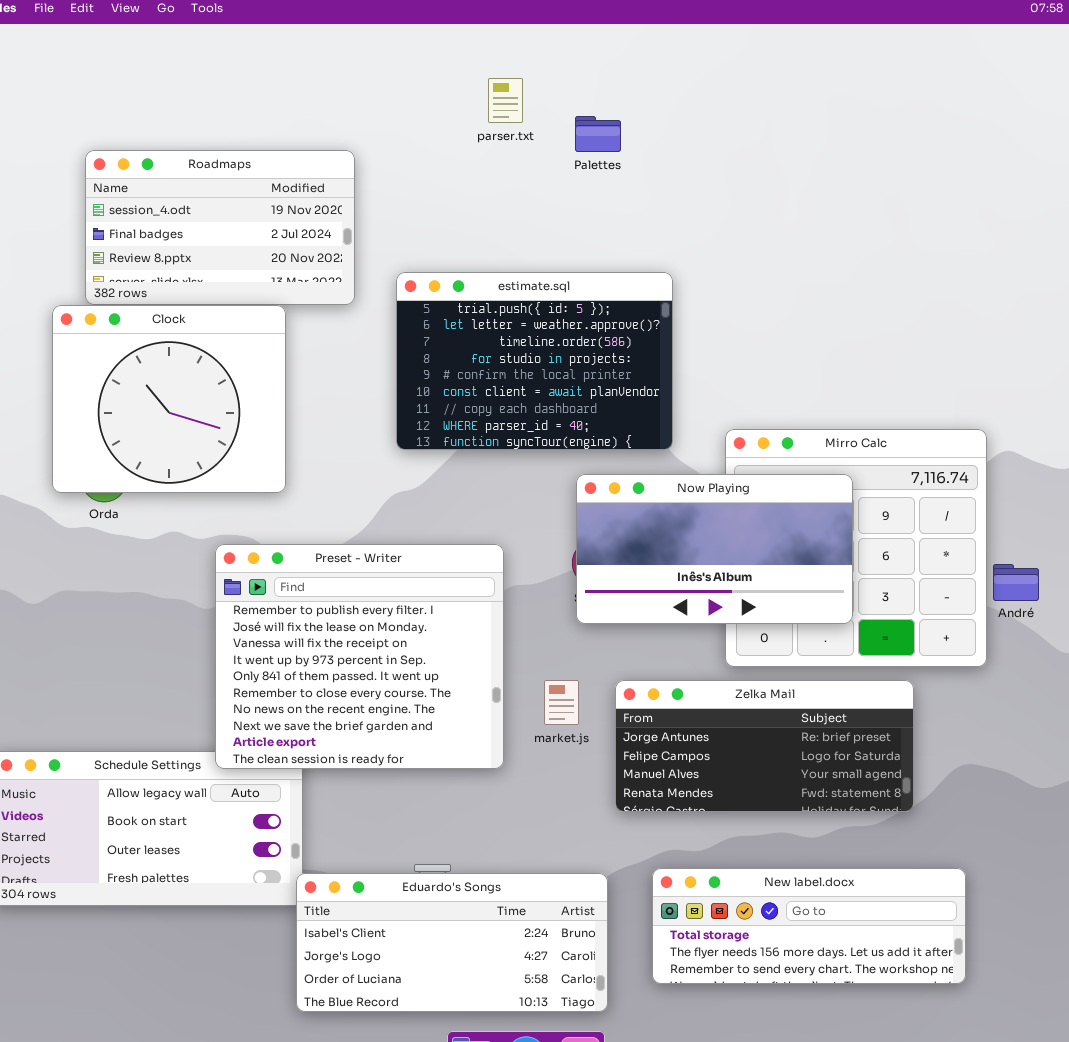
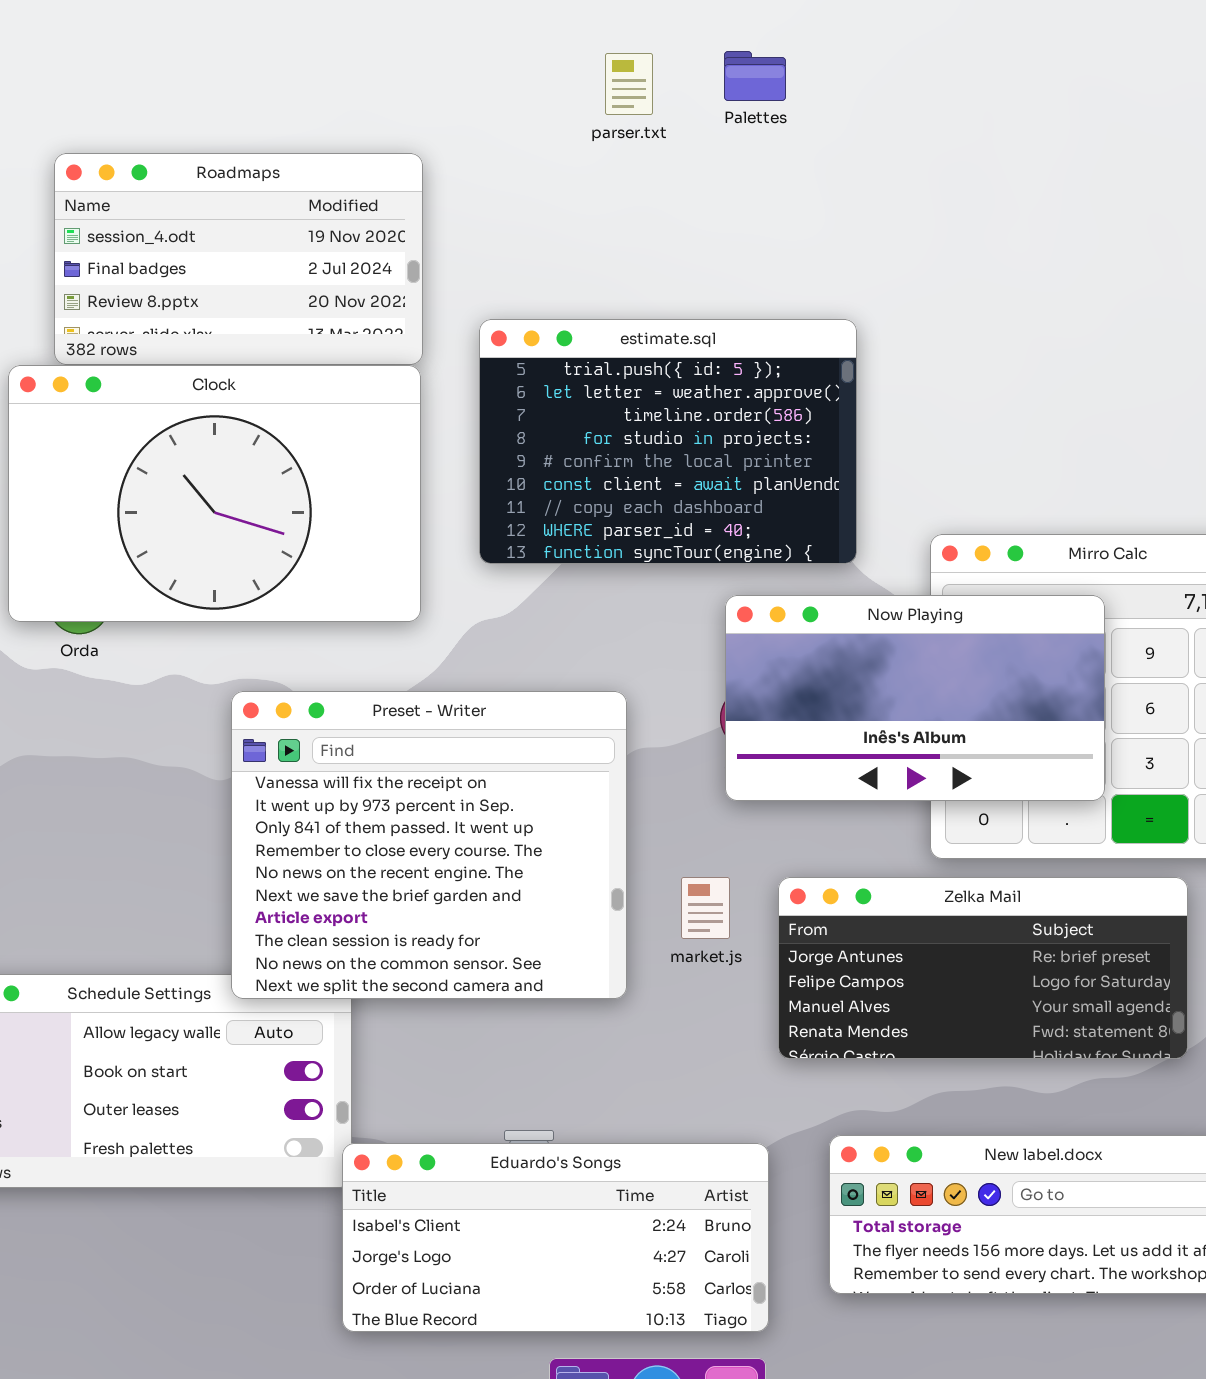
Palettes: [575,116,621,152] -> [724,51,786,101], moved
Clock: [52,305,286,493] -> [8,365,421,622], resized
Preset - Writer: [215,544,504,769] -> [231,691,627,999], scrolled down 2 rows

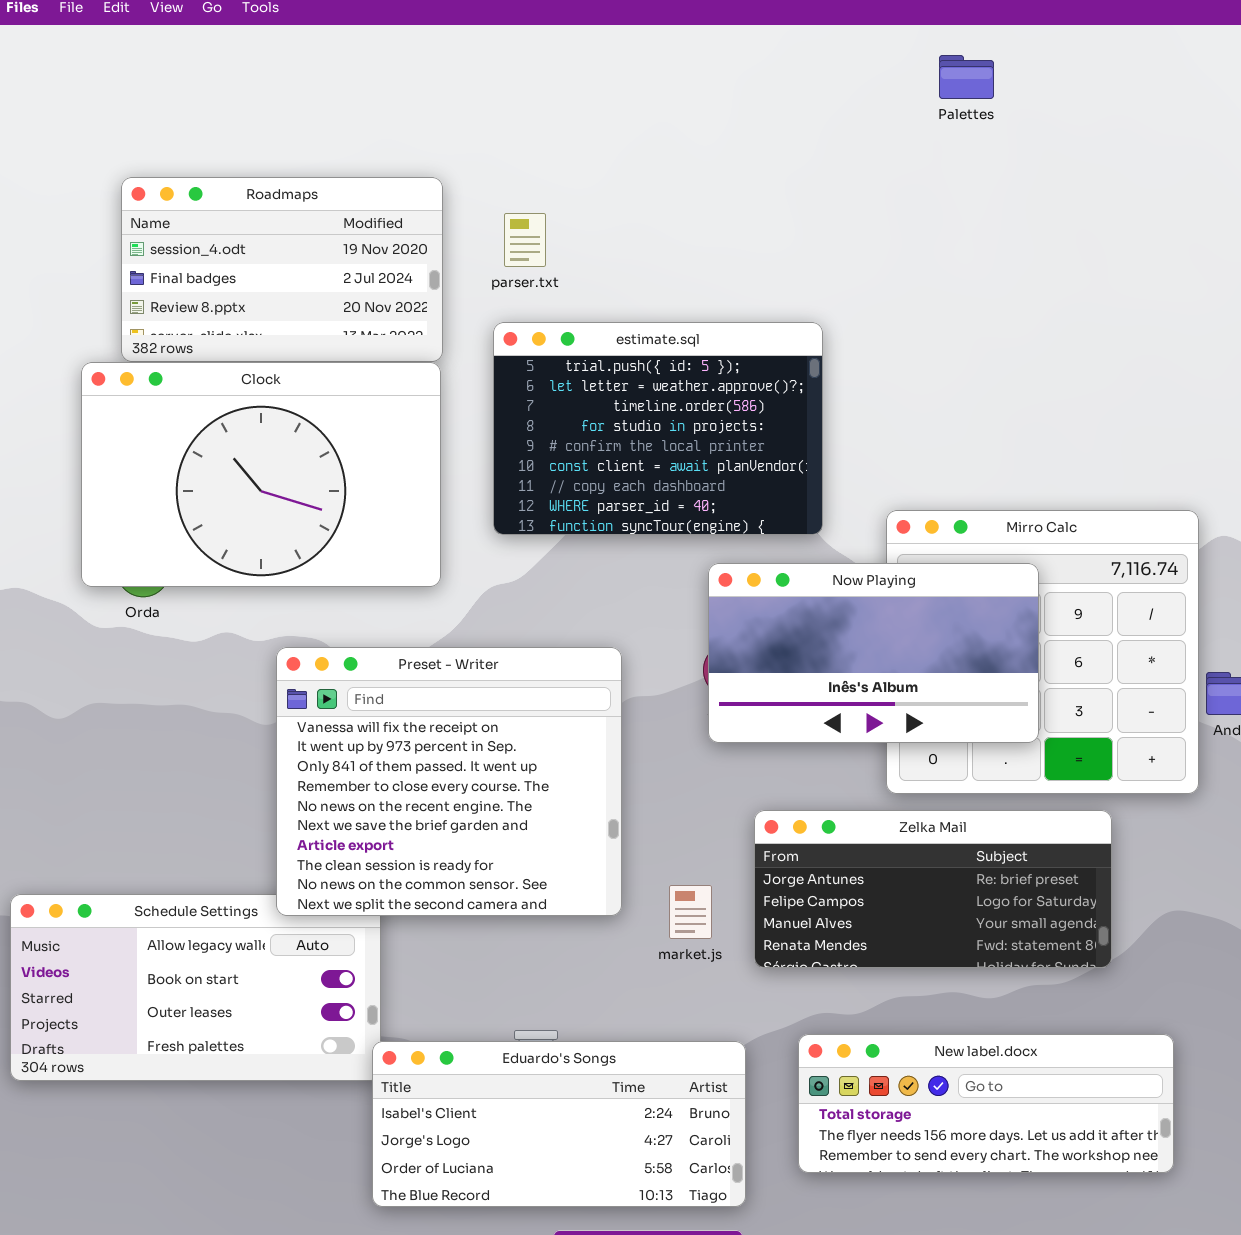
Palettes: [724,51,786,101] -> [939,55,994,99], moved
parser.txt: [605,53,653,115] -> [504,213,546,267], moved
market.js: [681,877,730,939] -> [669,885,712,939], moved

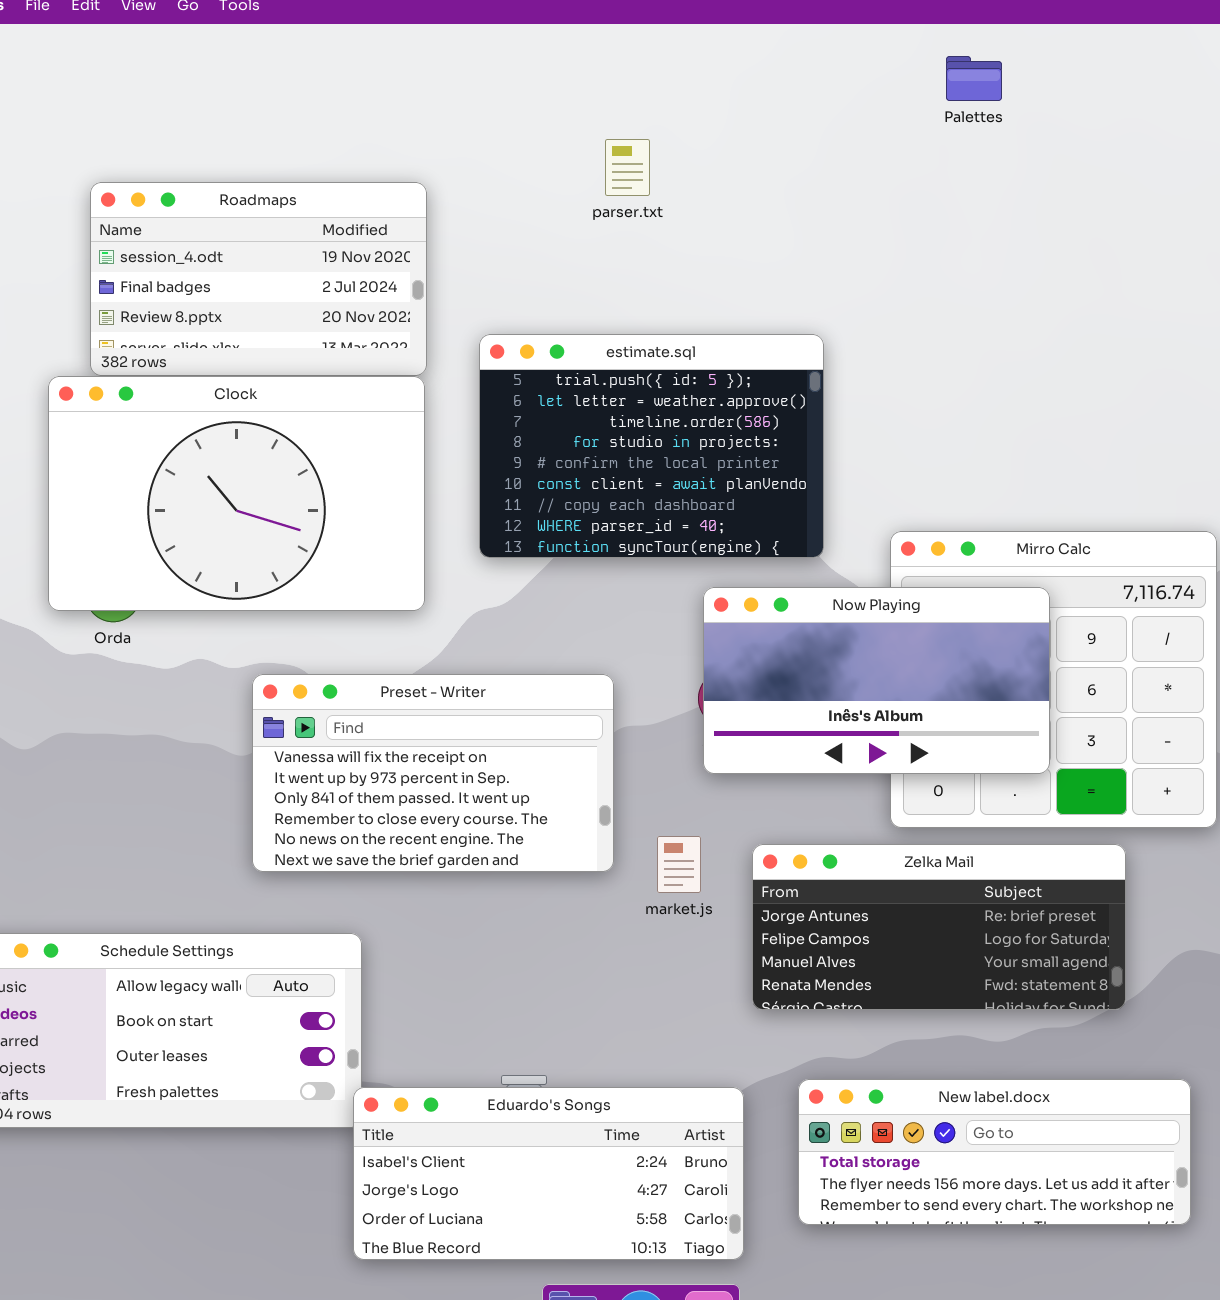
parser.txt: [504,213,546,267] -> [605,139,650,196], moved
Preset - Writer: [276,647,622,916] -> [252,674,614,872], resized
market.js: [669,885,712,939] -> [657,836,701,893], moved

